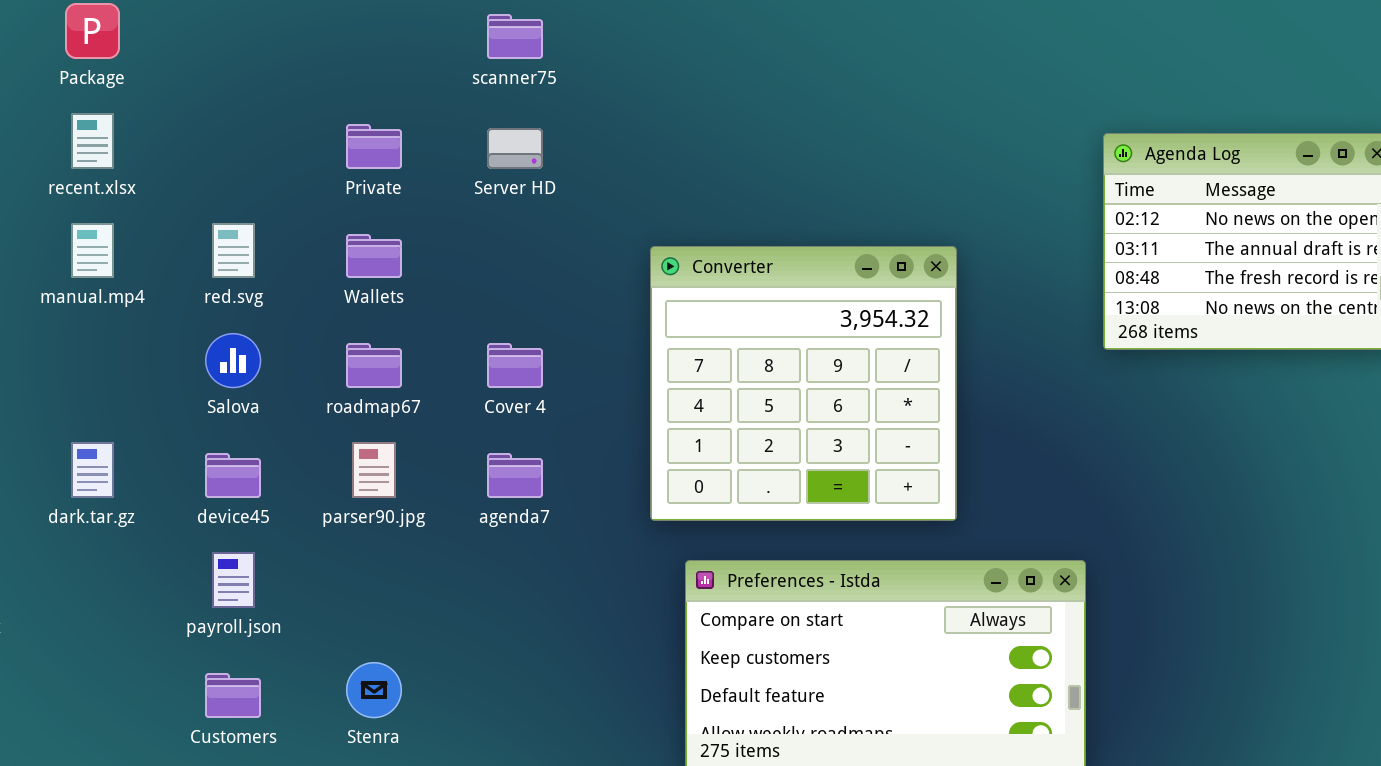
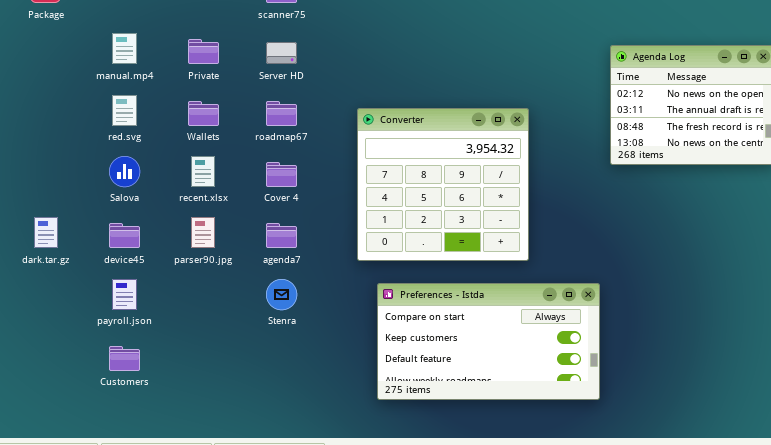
recent.xlsx: [71,113,114,169] -> [191,156,215,187], moved
manual.mp4: [71,223,114,278] -> [112,33,137,64], moved
roadmap67: [346,343,402,388] -> [266,101,297,126], moved
Stenra: [346,662,402,718] -> [266,279,297,310], moved

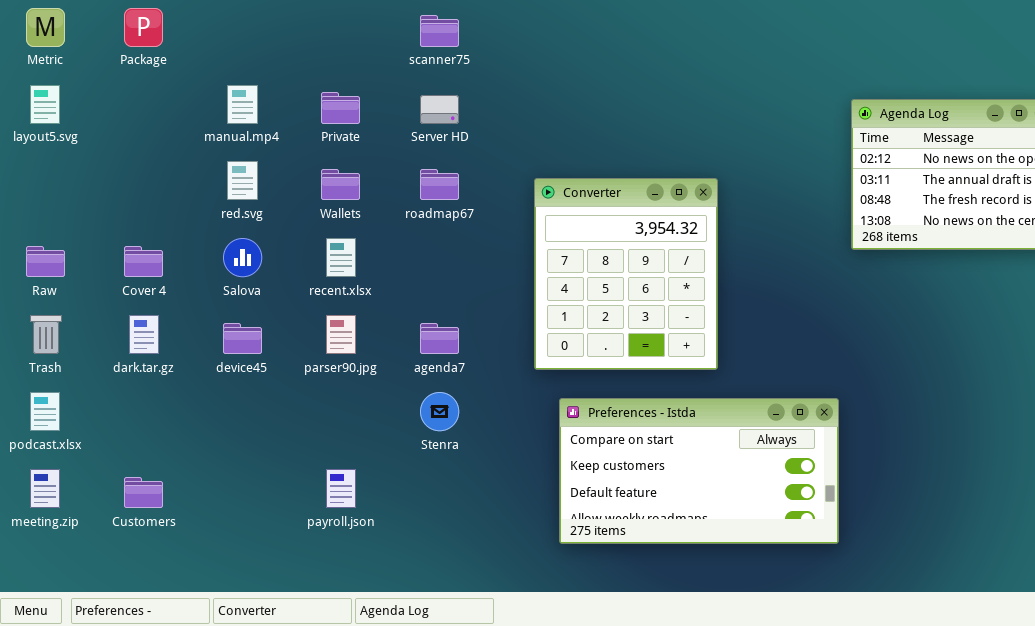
Converter: [357,108,529,261] -> [534,178,718,370], resized
Cover 4: [266,162,297,187] -> [124,246,163,277], moved
payroll.json: [112,279,137,310] -> [326,469,356,508], moved
Customers: [109,346,140,371] -> [124,477,163,508], moved

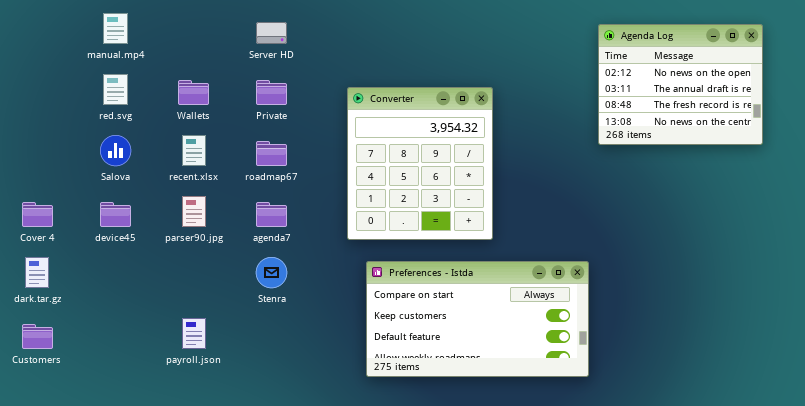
Private: [321,92,360,124] -> [256,80,287,105], moved
roadmap67: [420,169,459,200] -> [256,141,287,166], moved
Cover 4: [124,246,163,277] -> [22,202,53,227], moved
dark.tar.gz: [129,315,159,354] -> [25,257,49,288], moved

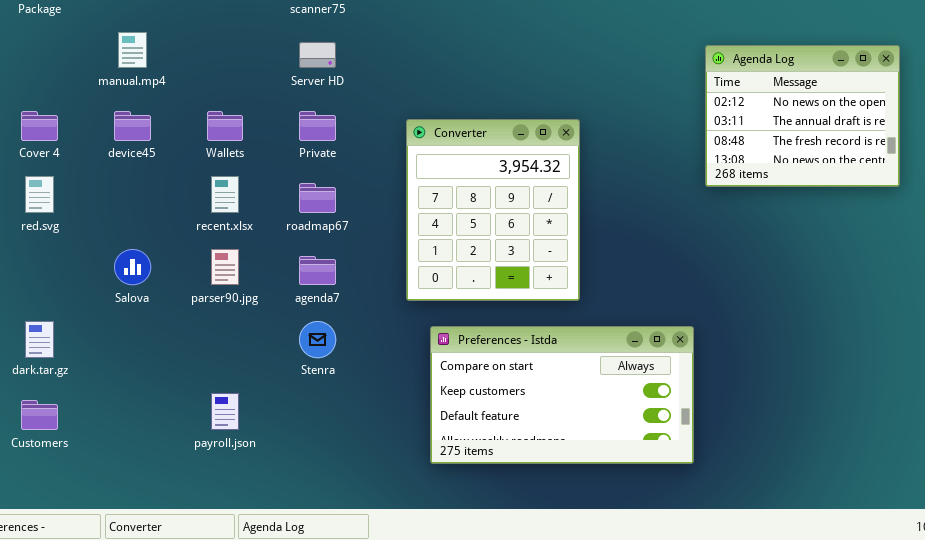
red.svg: [103,74,128,105] -> [25,176,54,213], moved
Salova: [100,135,131,166] -> [114,249,151,285], moved
Cover 4: [22,202,53,227] -> [21,111,58,141], moved
device45: [100,202,131,227] -> [114,111,151,141], moved

